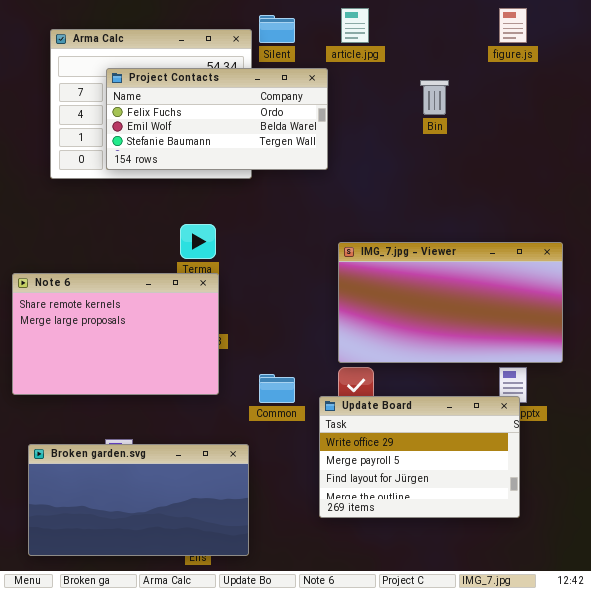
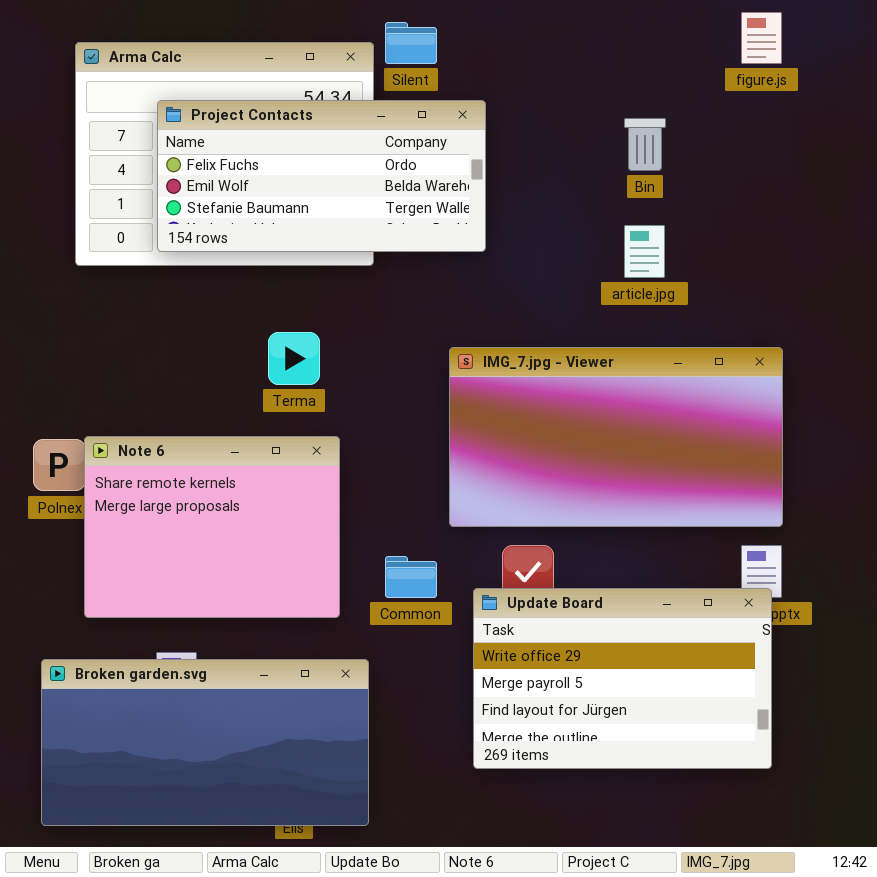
article.jpg: [341,8,369,43] -> [624,225,665,278], moved
IMG_7.jpg - Viewer: [338,242,563,363] -> [449,347,783,527], moved
Note 6: [12,273,219,395] -> [84,436,340,618], moved, resized

